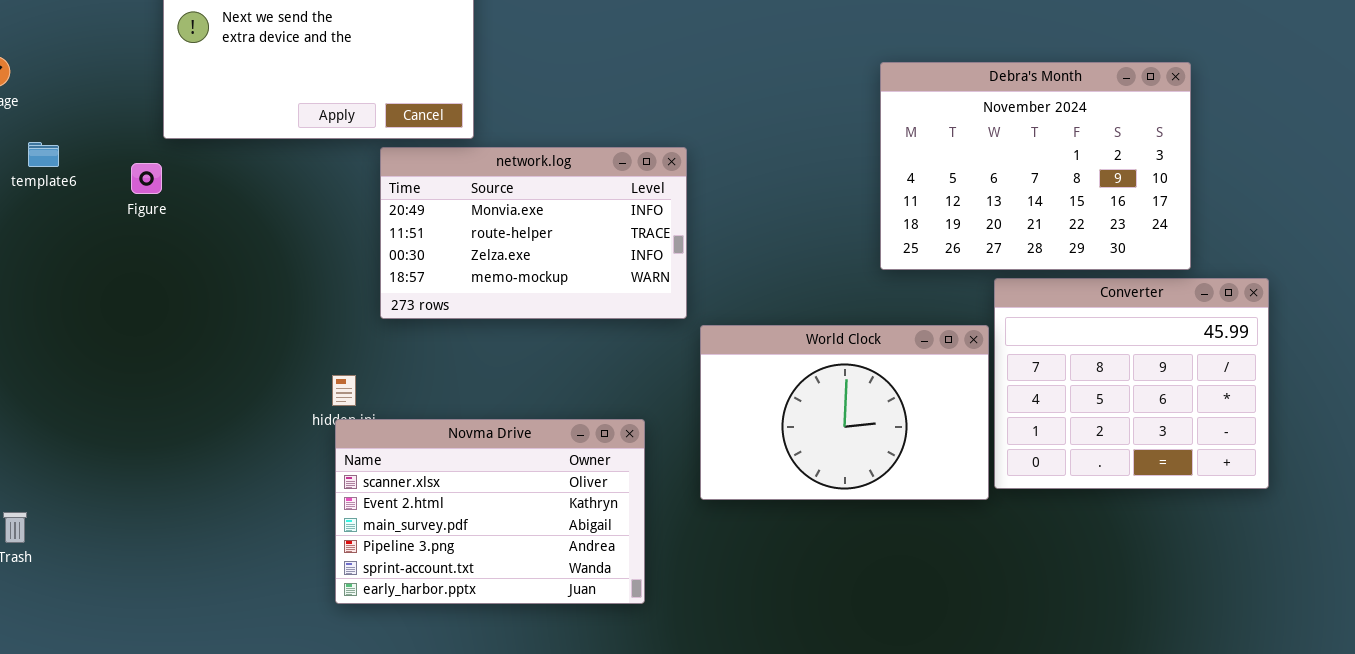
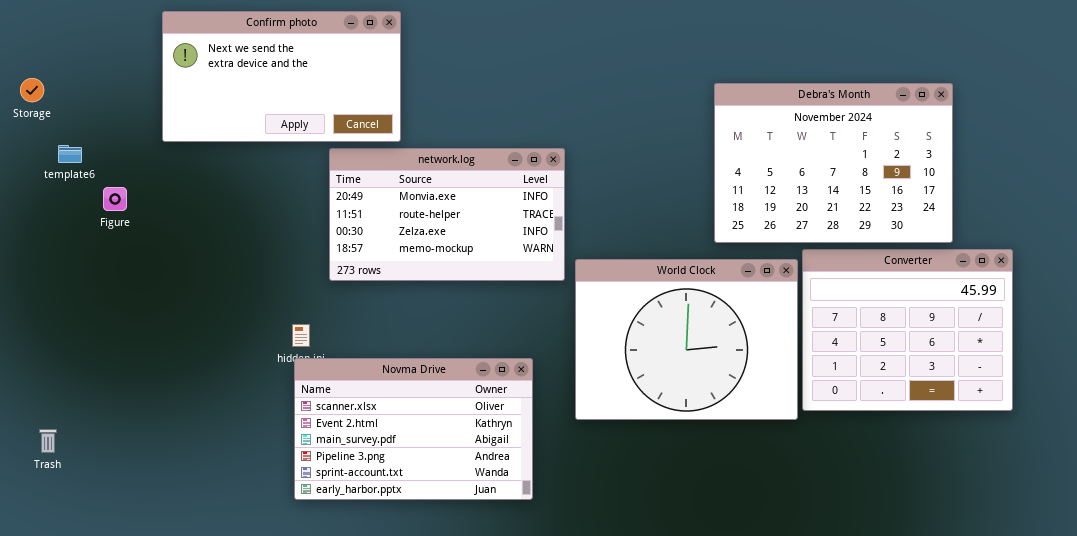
Figure: [131,163,162,194] -> [103,187,127,211], moved
World Clock: [700,325,989,500] -> [575,259,798,420], resized

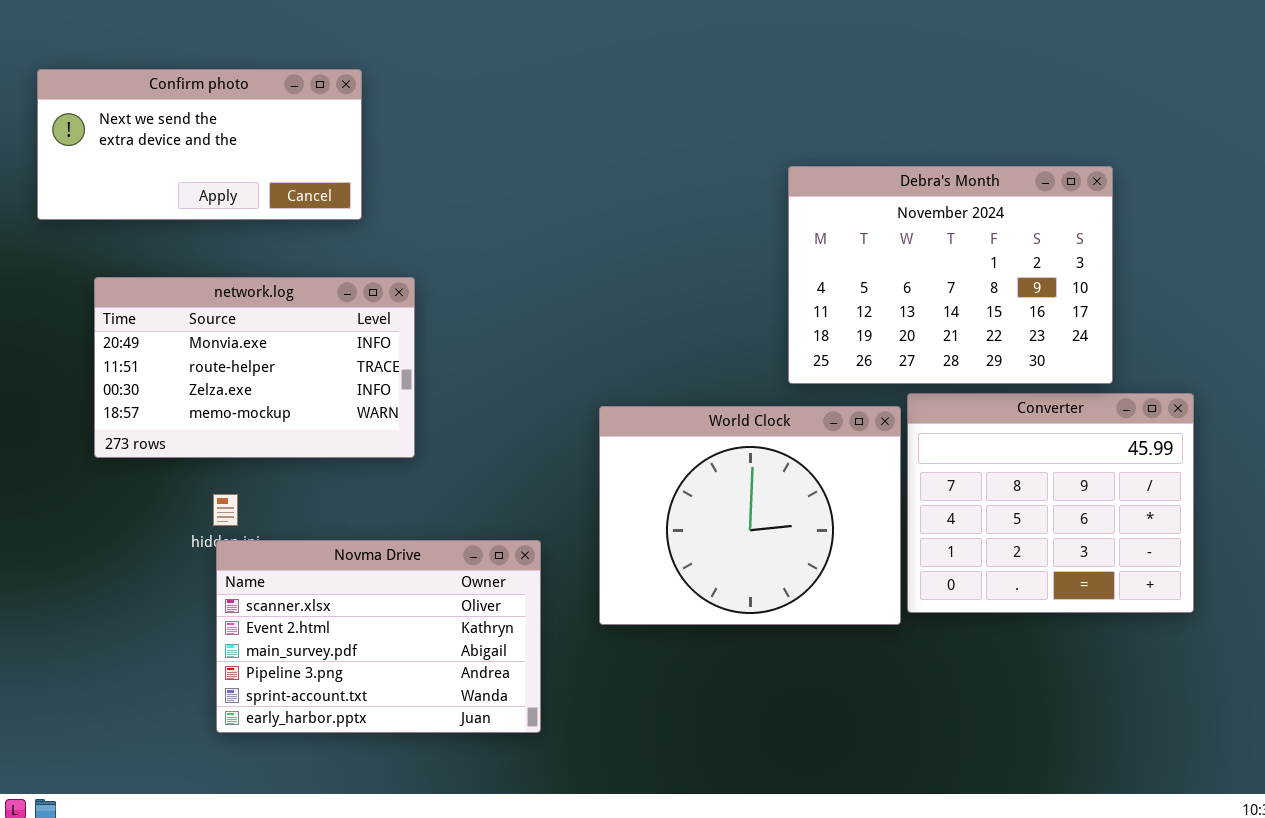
Confirm photo: [162,11,401,142] -> [37,69,362,220], resized
network.log: [329,148,565,281] -> [94,277,415,458], moved

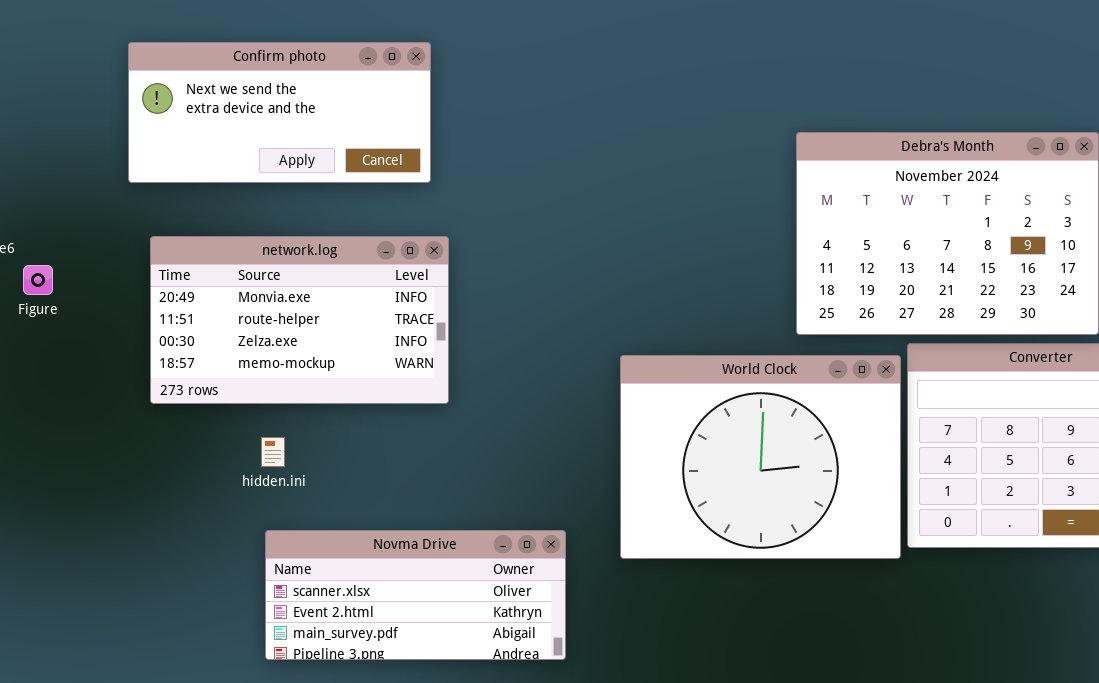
Confirm photo: [37,69,362,220] -> [128,42,431,183], moved
Novma Drive: [216,540,541,733] -> [265,530,566,660], resized

